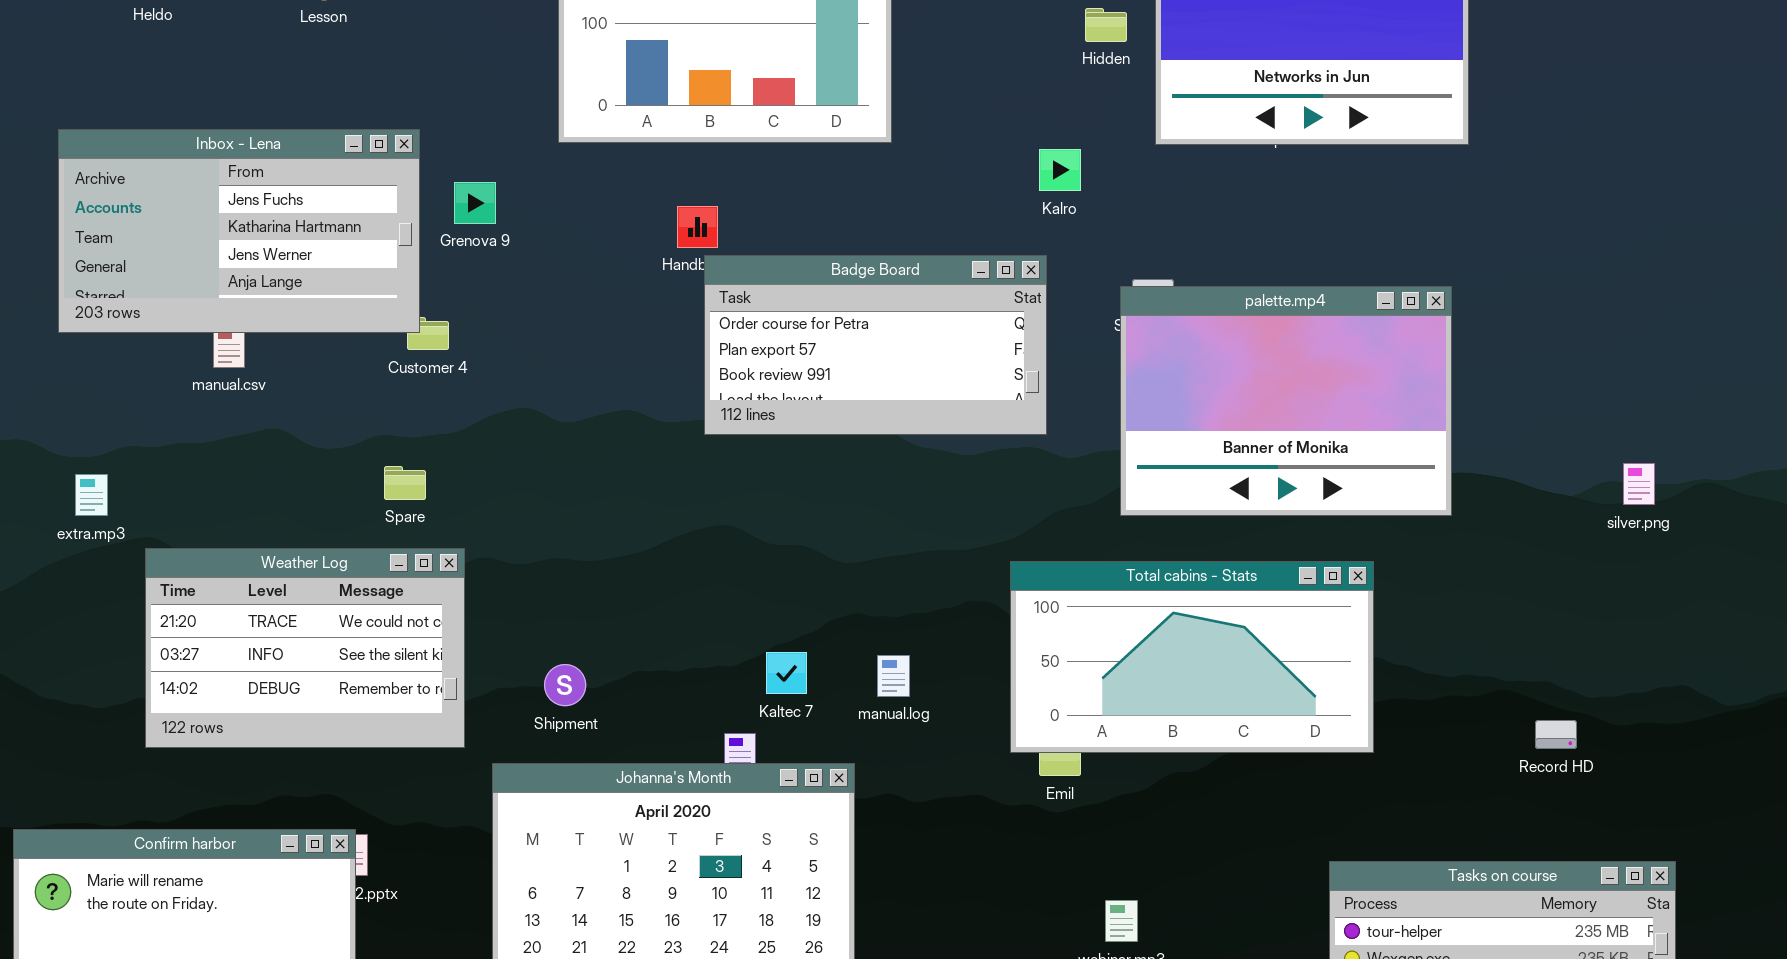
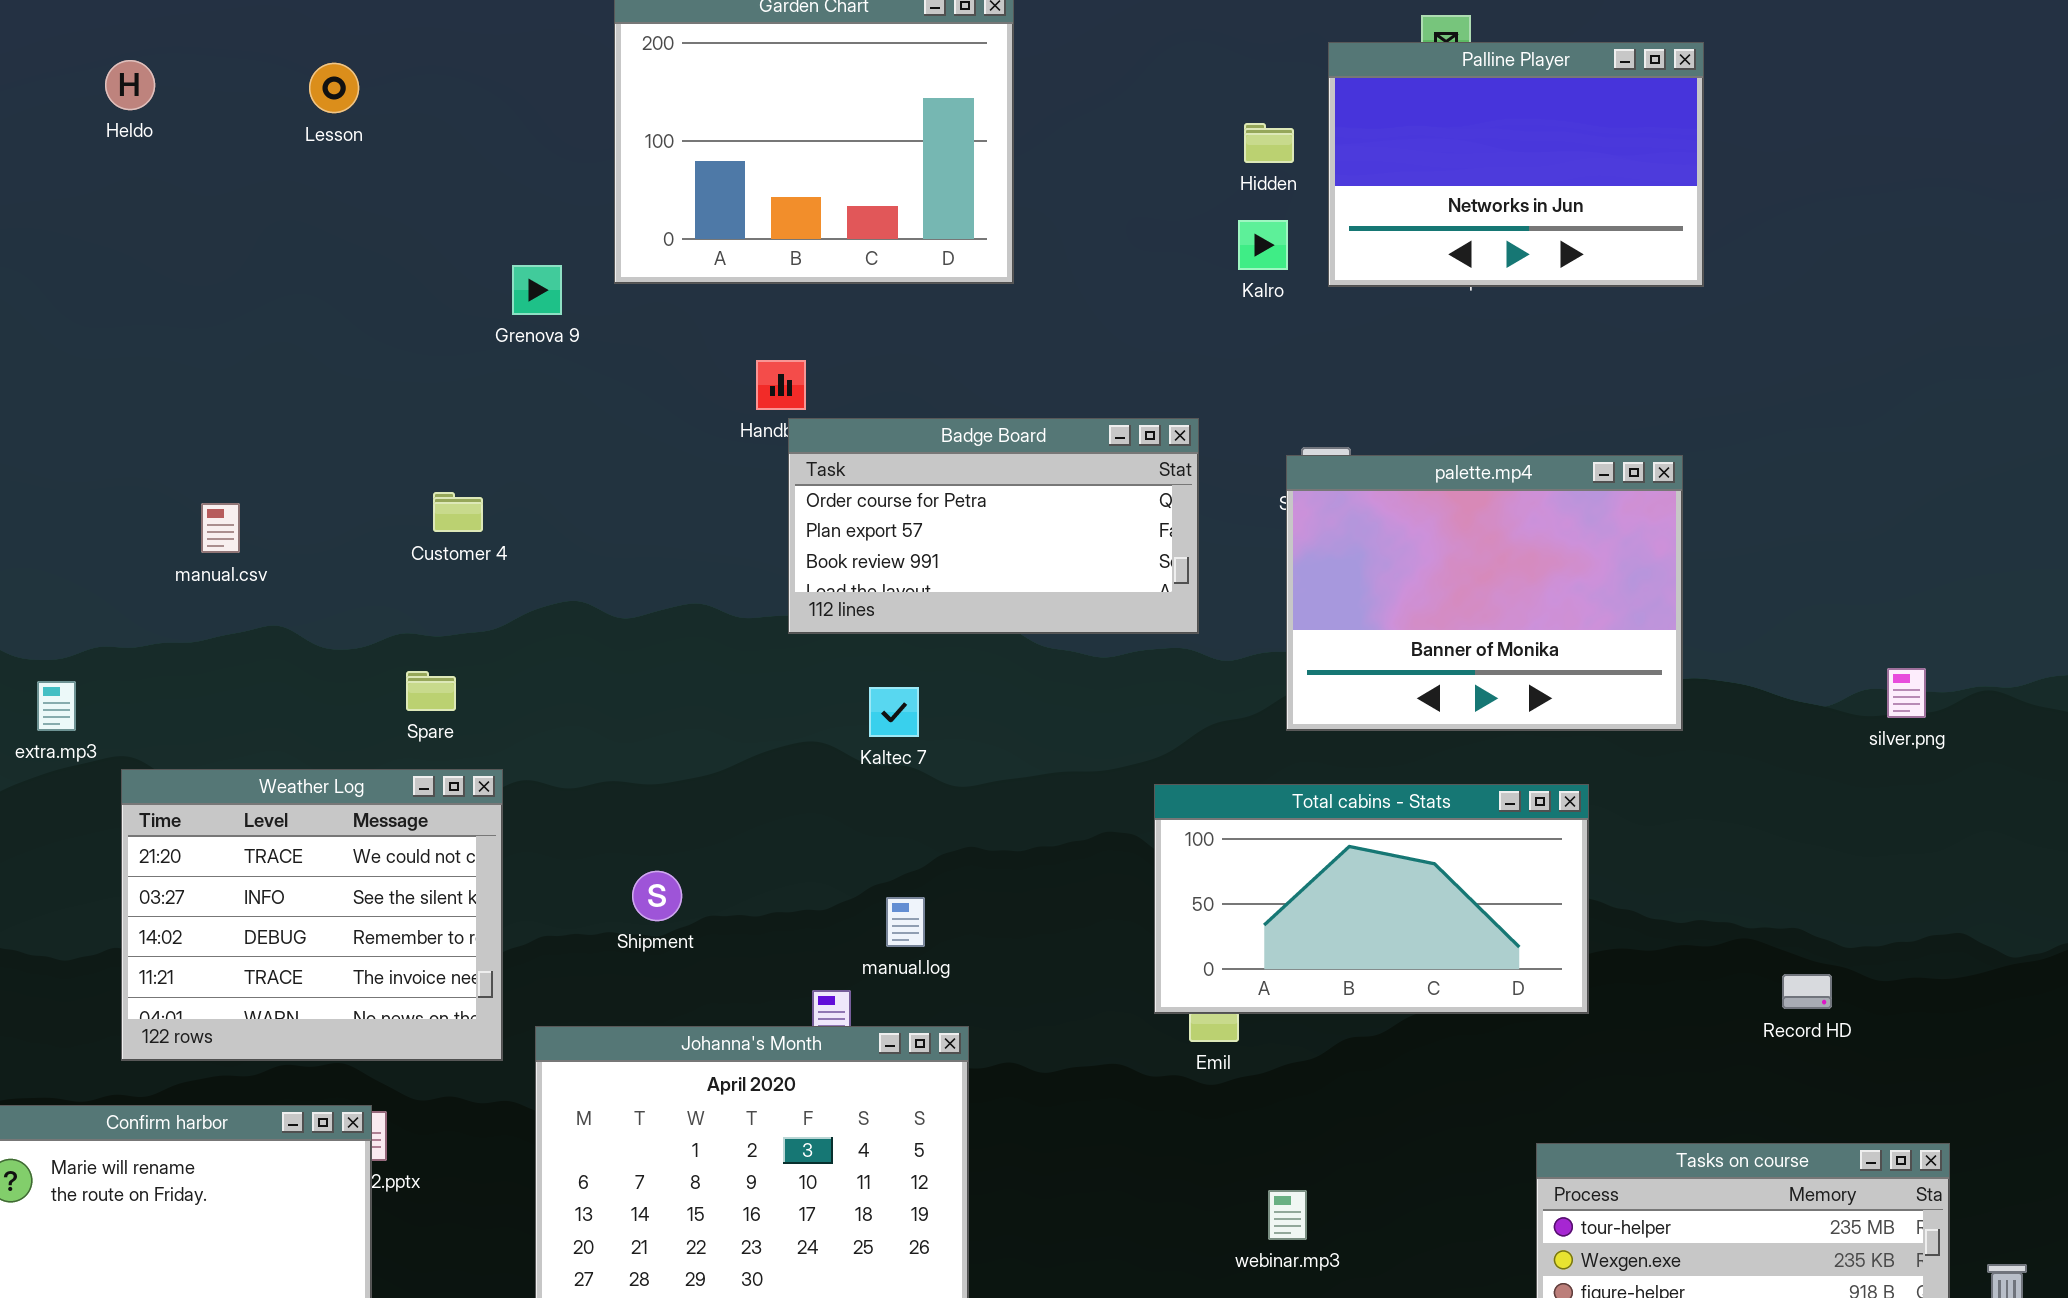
Inbox - Lena: [58,129,420,333] -> none, closed
Kalro: [1039,149,1081,191] -> [1238,220,1288,270], moved
Grenova 9: [454,182,496,224] -> [512,265,562,315], moved
Weather Log: [145,548,465,748] -> [121,769,503,1061], resized
Kaltec 7: [766,652,807,694] -> [869,687,919,737], moved
manual.log: [877,655,910,697] -> [886,897,925,947], moved
Shipment: [544,664,586,706] -> [632,871,682,921], moved

